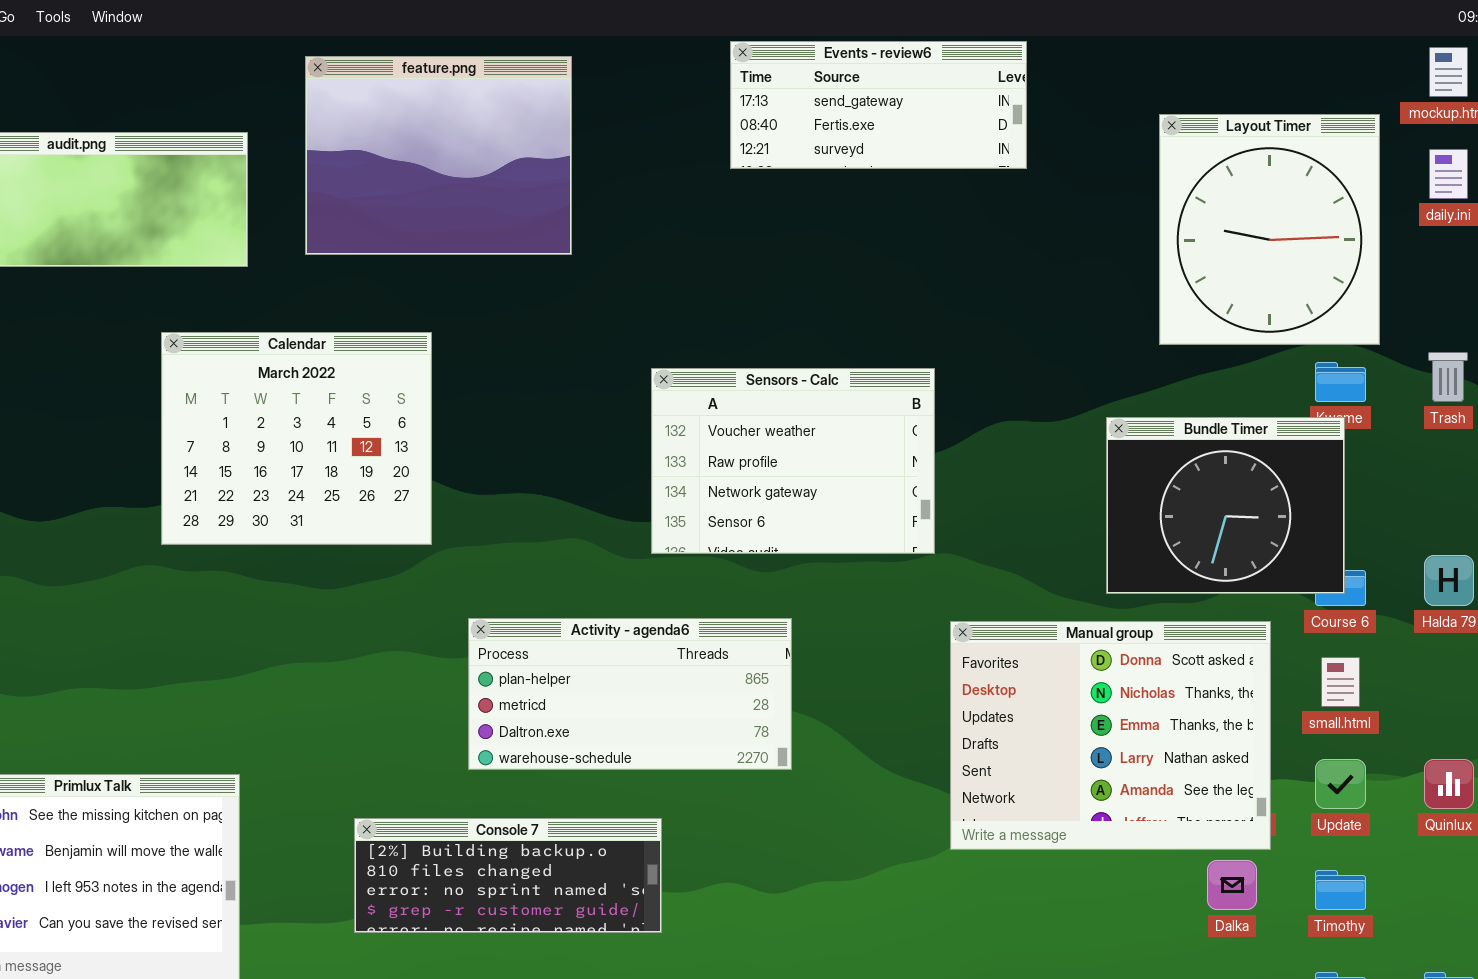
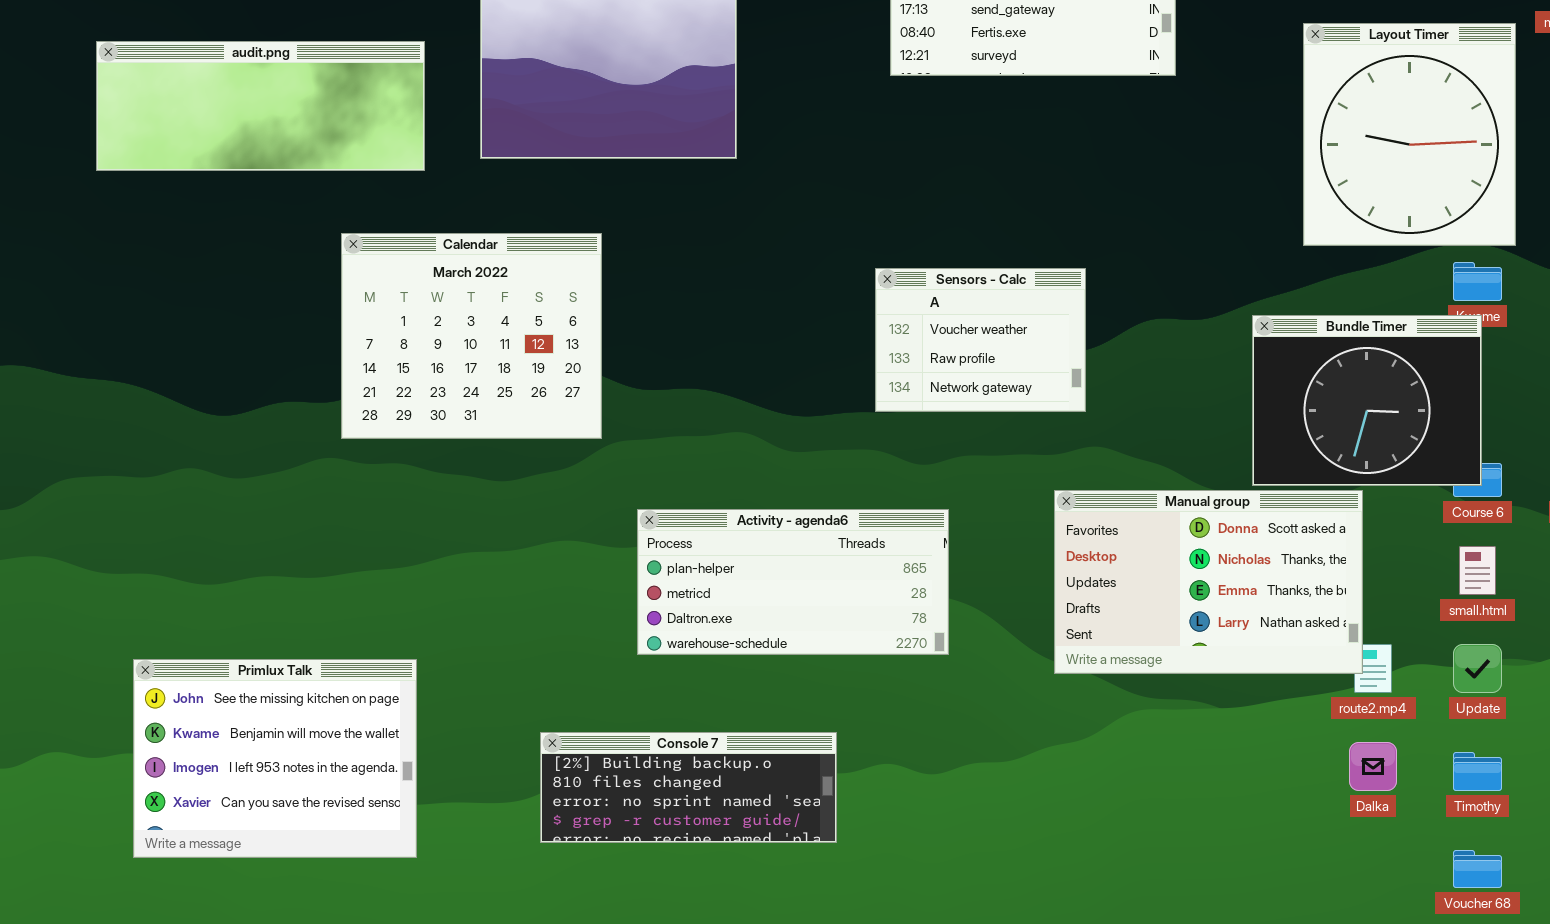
Sensors - Calc: [651,368,935,554] -> [875,268,1086,412], resized
Manual group: [950,621,1271,850] -> [1054,490,1363,674], moved, resized
Console 7: [354,818,662,933] -> [540,732,837,843], moved

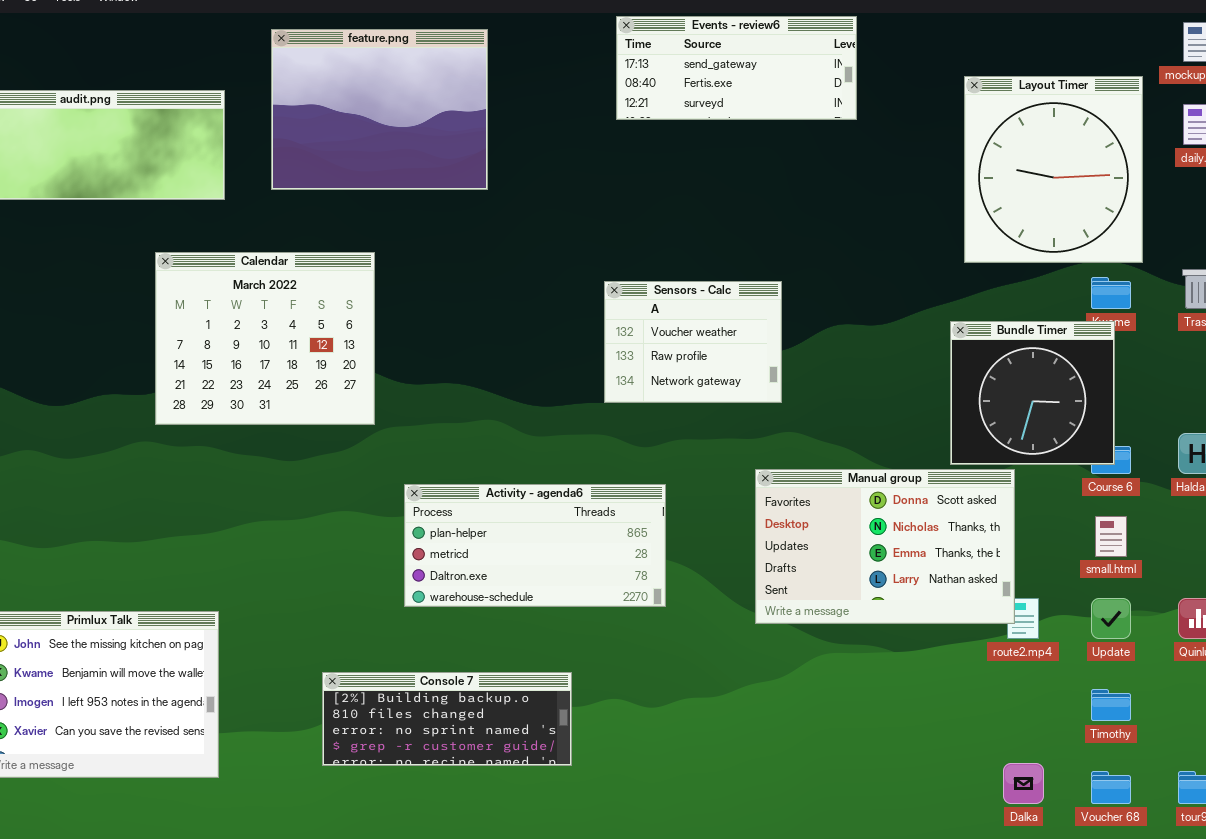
Bundle Timer: [1252,315,1482,486] -> [950,321,1115,465], resized
Dalka: [1349,742,1397,791] -> [1003,763,1044,804], moved

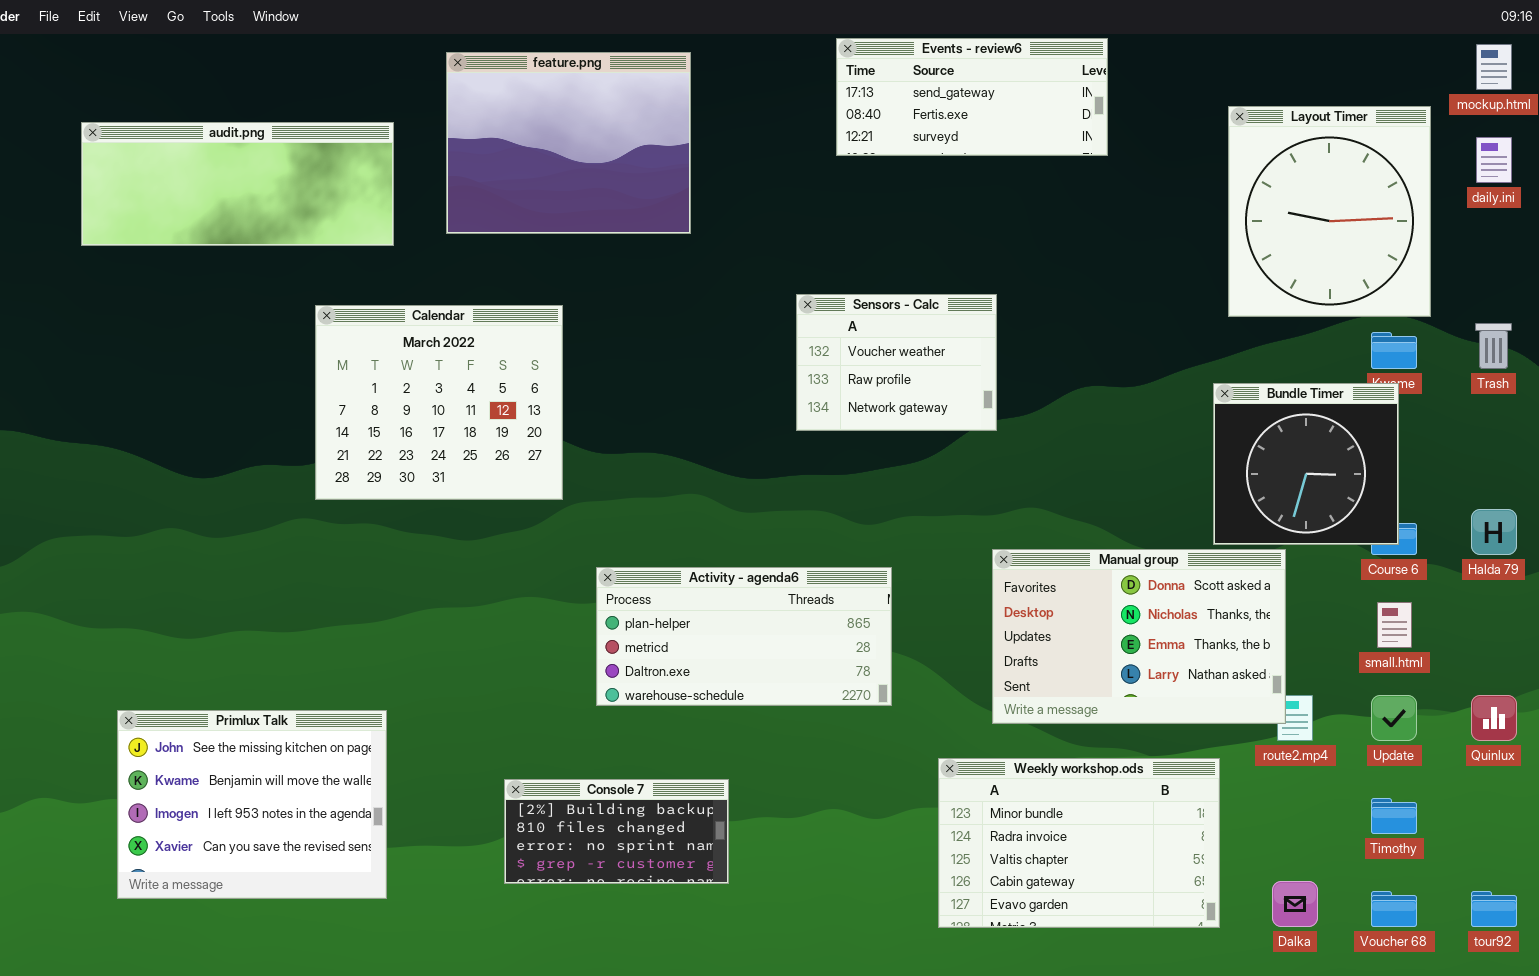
Sensors - Calc: [604,281,782,403] -> [796,294,997,431], moved
Weekly workshop.ods: none -> [938,758,1220,928], opened
Console 7: [322,672,572,766] -> [504,779,729,884], resized

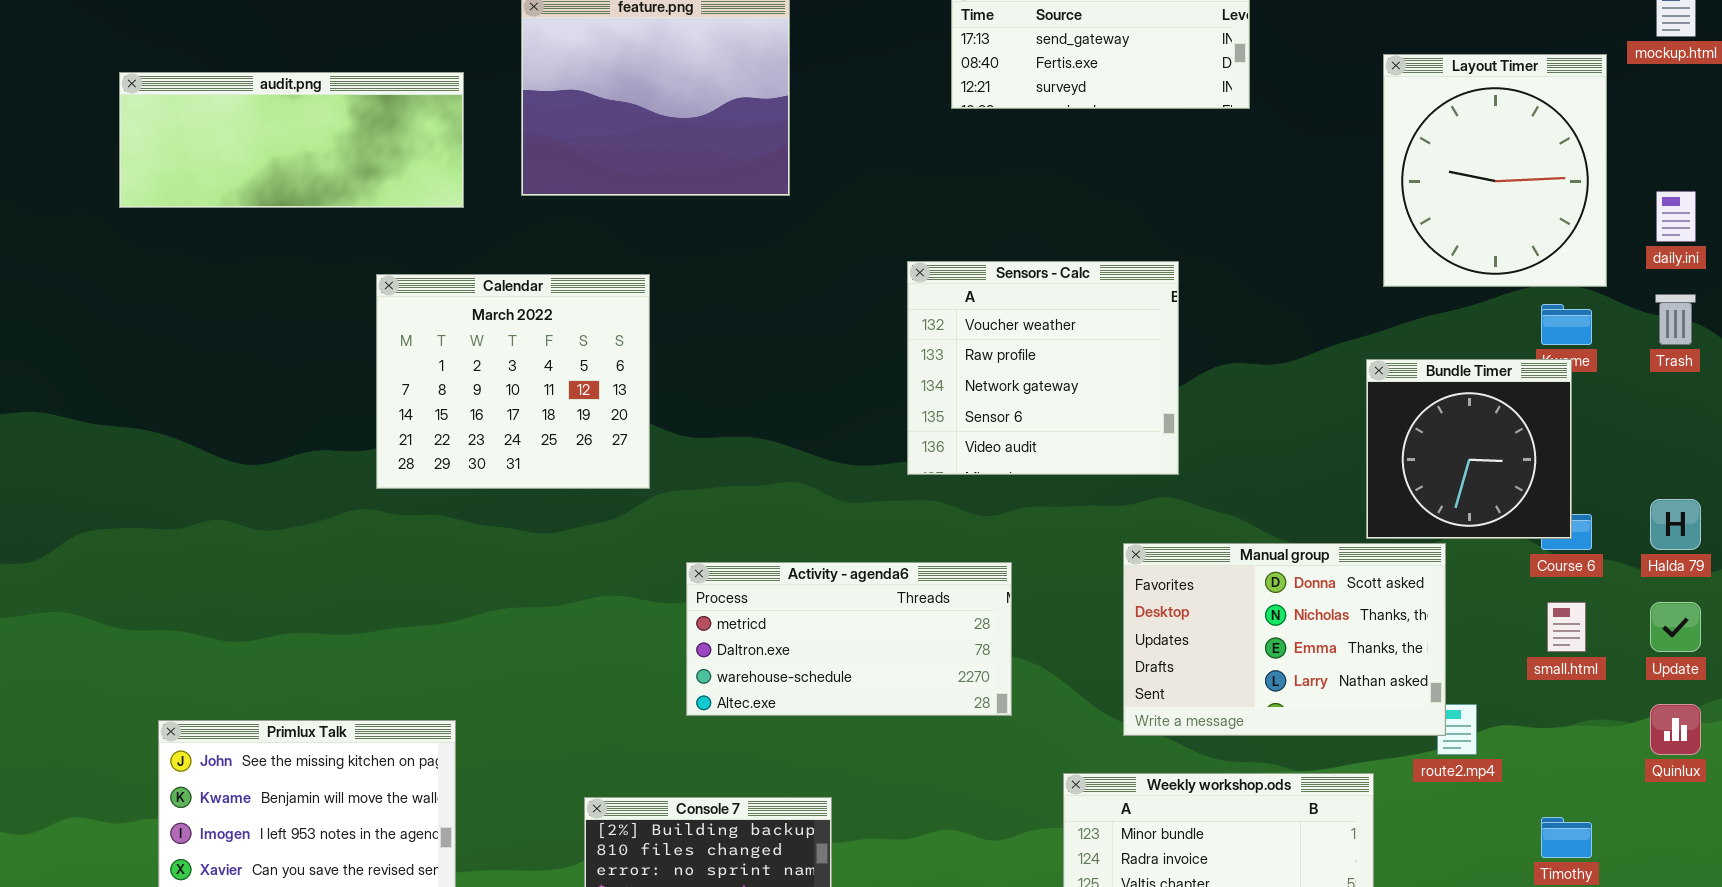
daily.ini: [1476,137,1512,183] -> [1656,191,1696,242], moved
Sensors - Calc: [796,294,997,431] -> [907,261,1179,475], resized
Activity - agenda6: [596,567,892,706] -> [686,562,1012,716], scrolled down 1 row
Update: [1371,695,1417,741] -> [1650,602,1701,652], moved

